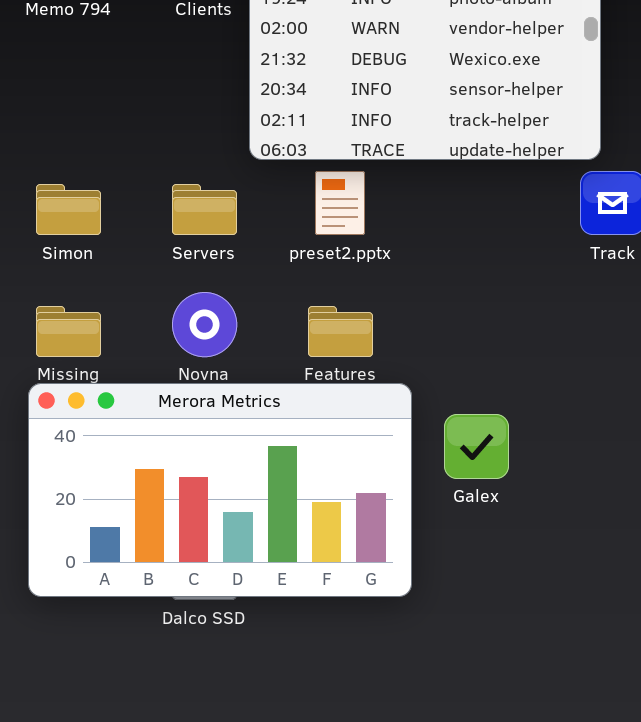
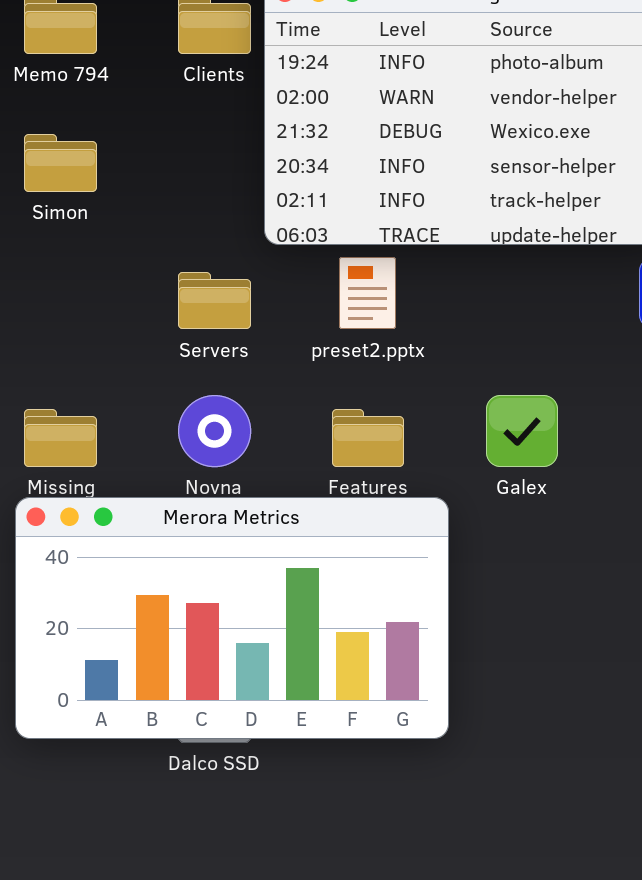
Simon: [36,184,101,235] -> [24,134,97,192], moved
Galex: [444,414,509,479] -> [486,395,558,467], moved

